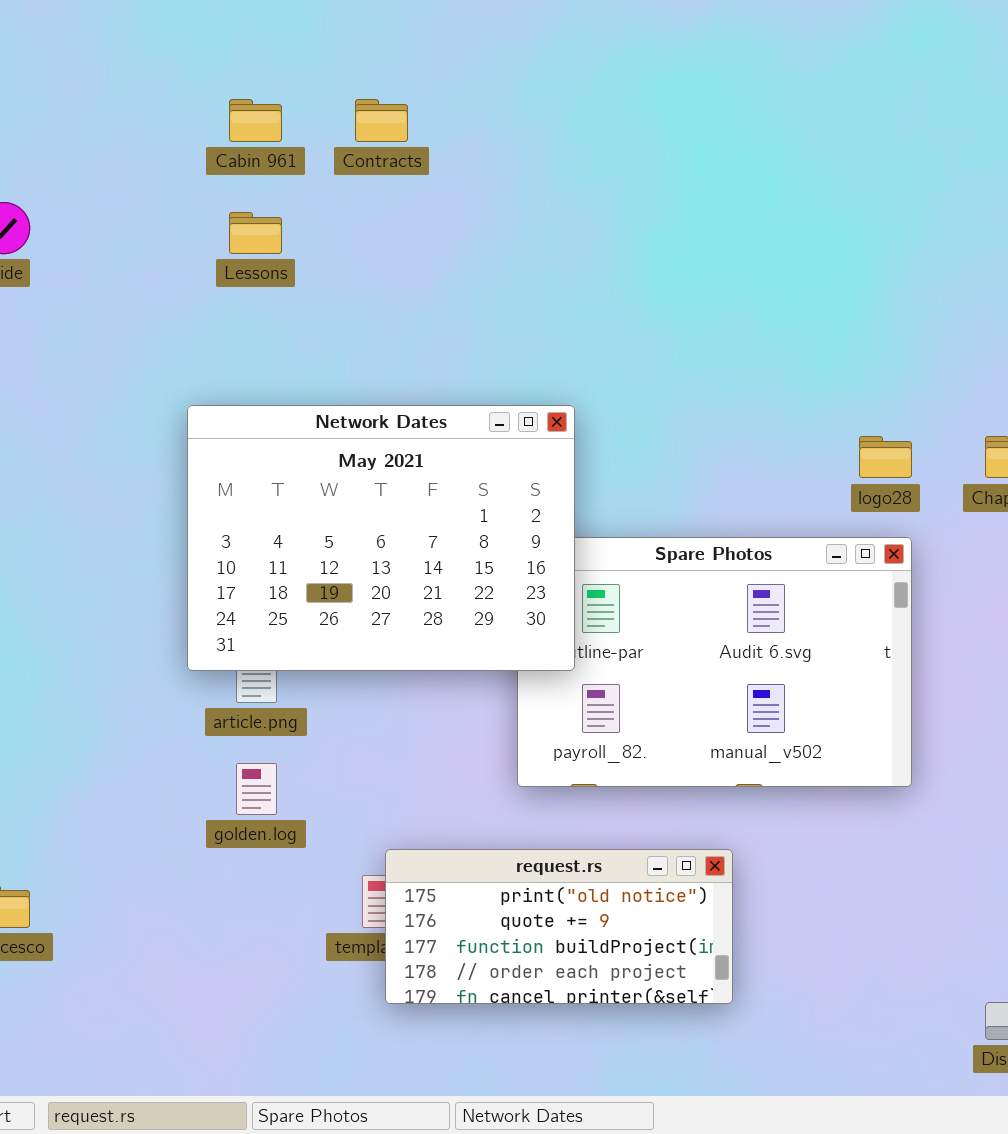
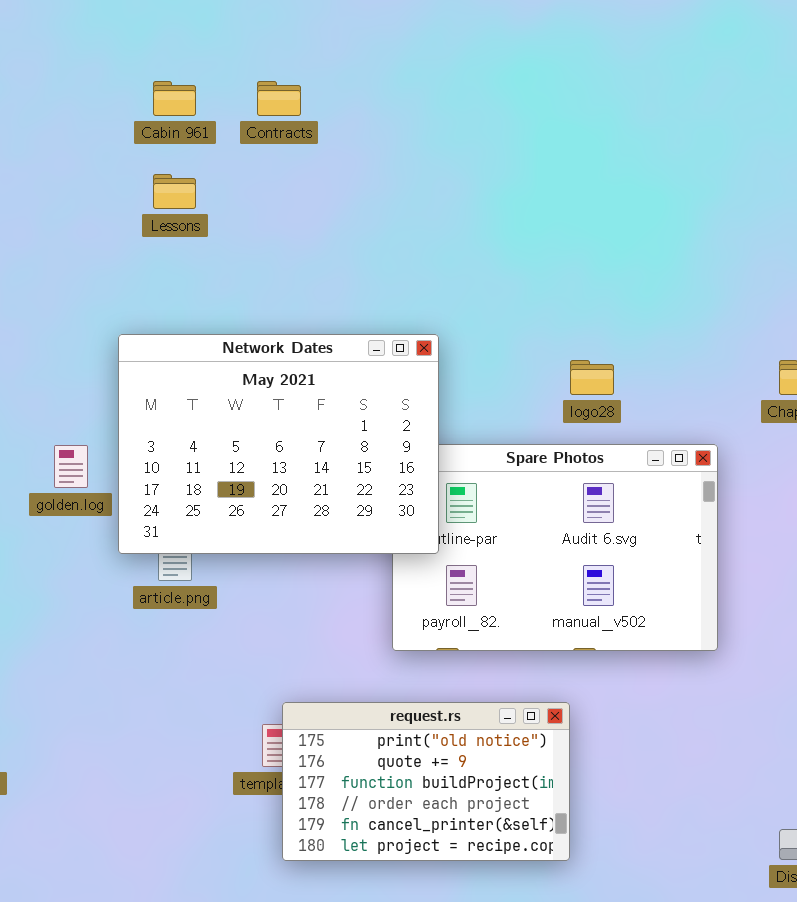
logo28: [859,436,912,478] -> [570,360,614,395], moved
golden.log: [236,763,277,815] -> [54,445,88,488], moved
request.rs: [385,849,733,1004] -> [282,702,570,861], resized

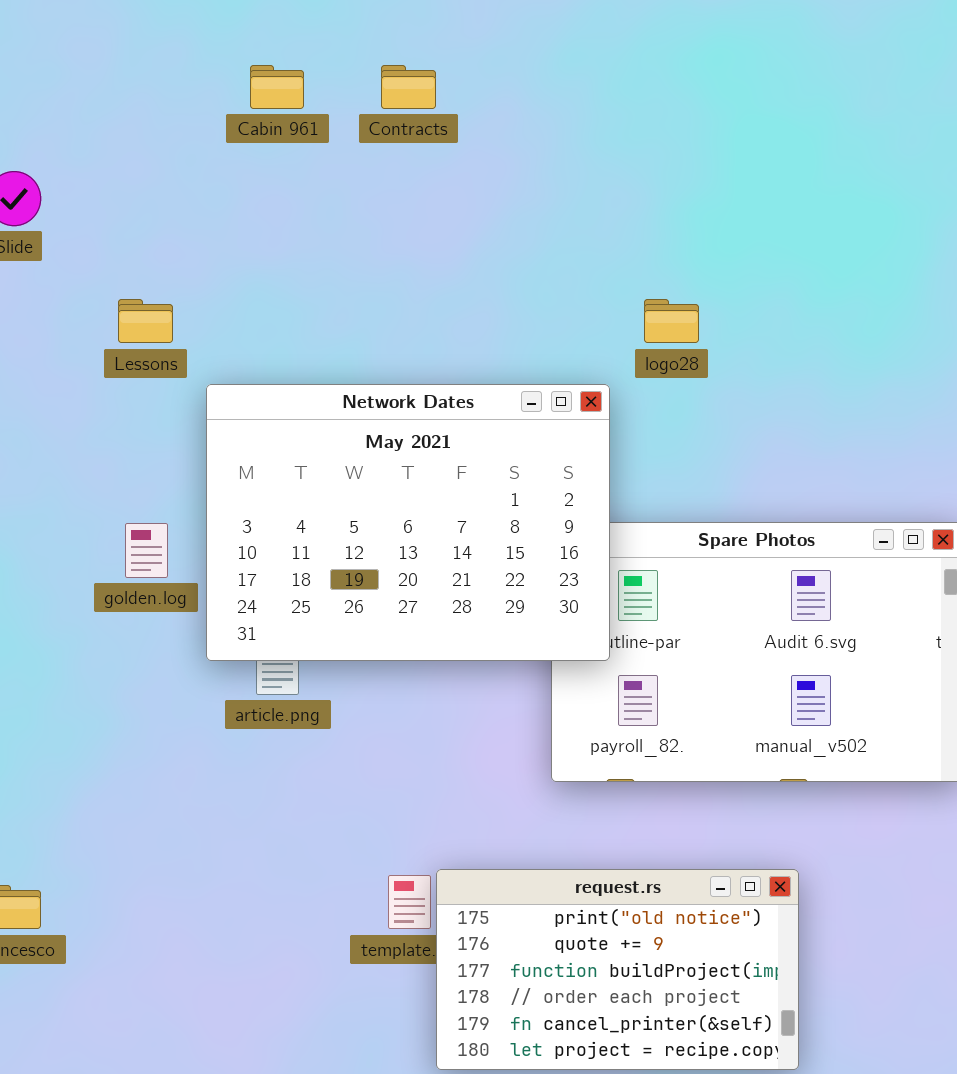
Lessons: [153,174,196,209] -> [118,299,173,343], moved
logo28: [570,360,614,395] -> [644,299,699,343], moved
request.rs: [282,702,570,861] -> [436,869,799,1070], moved

